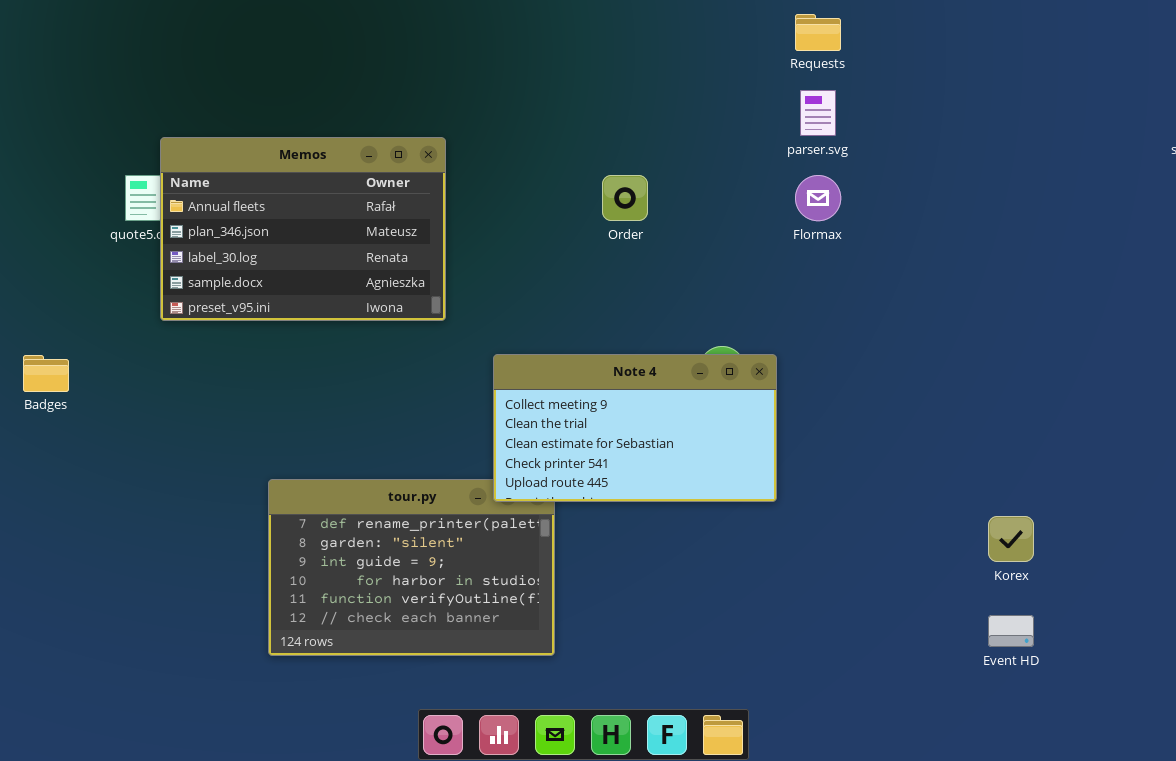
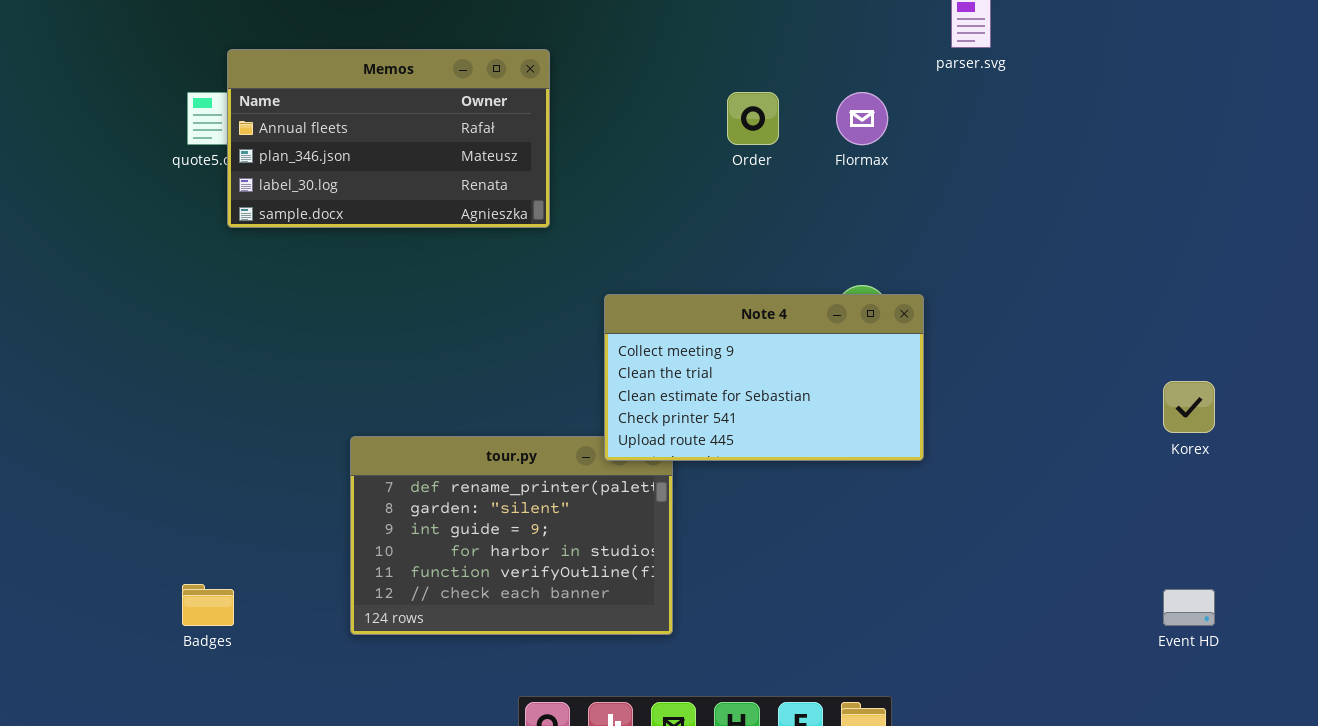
Memos: [160,137,446,321] -> [227,49,550,228], resized
Flormax: [795,175,841,221] -> [836,92,888,145], moved
Badges: [23,355,69,392] -> [182,584,234,626], moved
Korex: [988,516,1034,562] -> [1163,381,1215,433], moved

